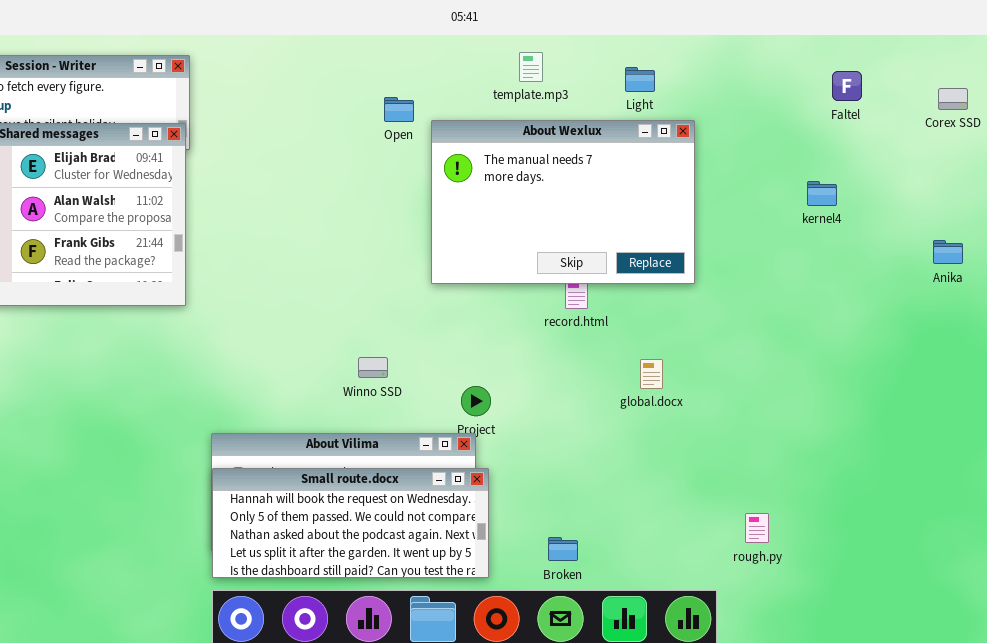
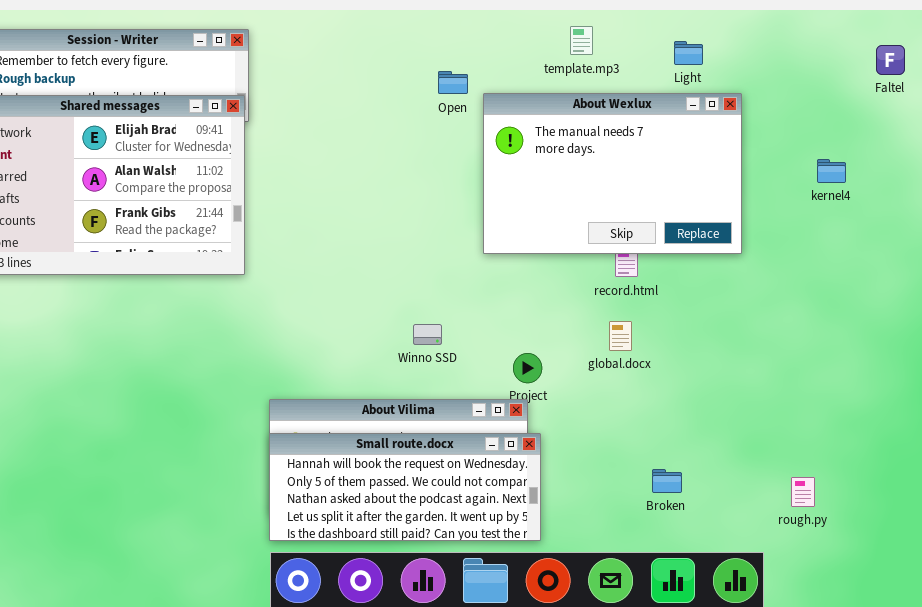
kernel4: [807,181,837,206] -> [817,159,846,183], moved
global.docx: [640,359,663,389] -> [609,321,632,351], moved
Broken: [548,537,578,561] -> [652,469,682,493], moved

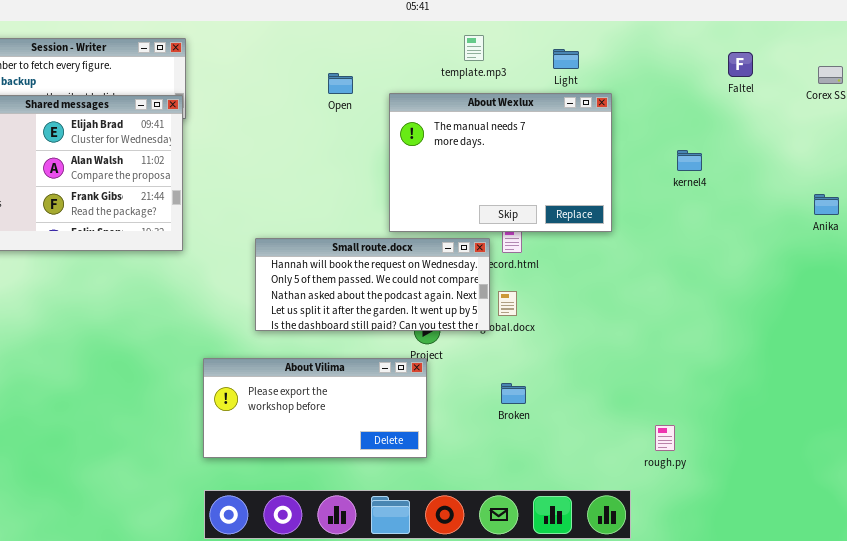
Open: [438,71,468,94] -> [328,73,353,94], moved
Small route.docx: [269,433,541,541] -> [255,238,490,331], moved
Broken: [652,469,682,493] -> [501,383,526,404], moved

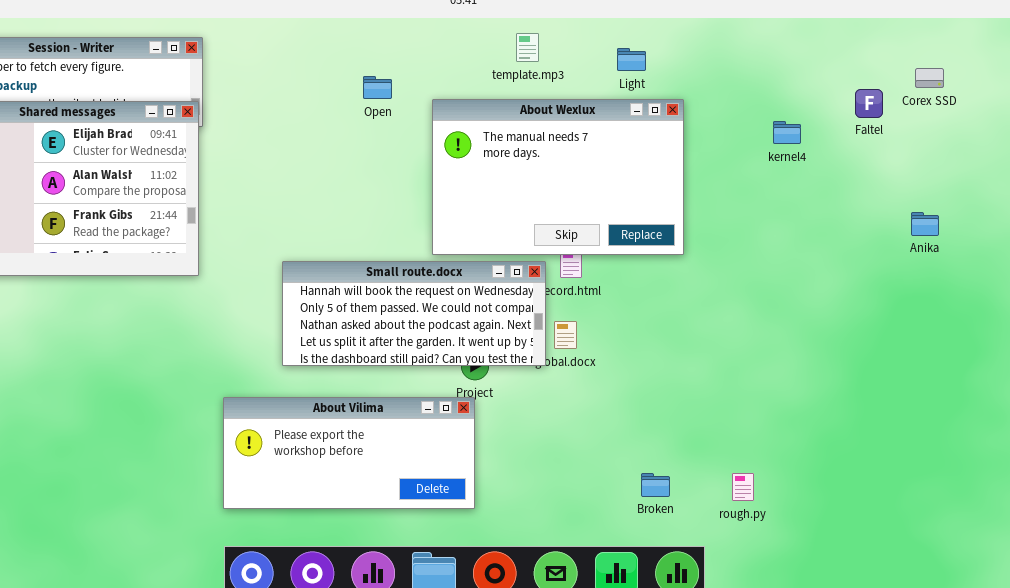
Faltel: [728,52,753,77] -> [855,89,883,118], moved
kernel4: [677,150,702,171] -> [773,121,801,144], moved
Broken: [501,383,526,404] -> [641,473,670,497], moved

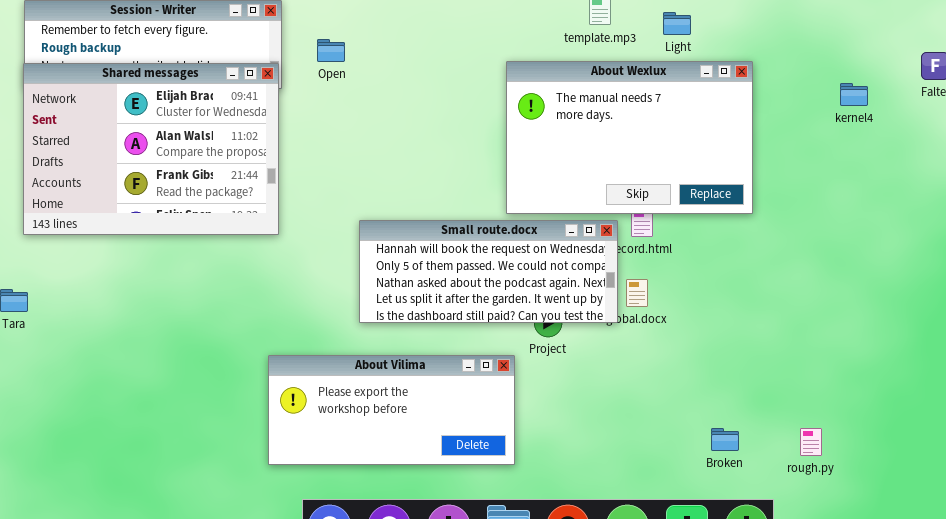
Light: [617,48,646,71] -> [663,12,691,35], moved
Open: [363,76,392,99] -> [317,39,345,62], moved
About Vilima: [223,397,475,509] -> [268,355,515,465], moved

